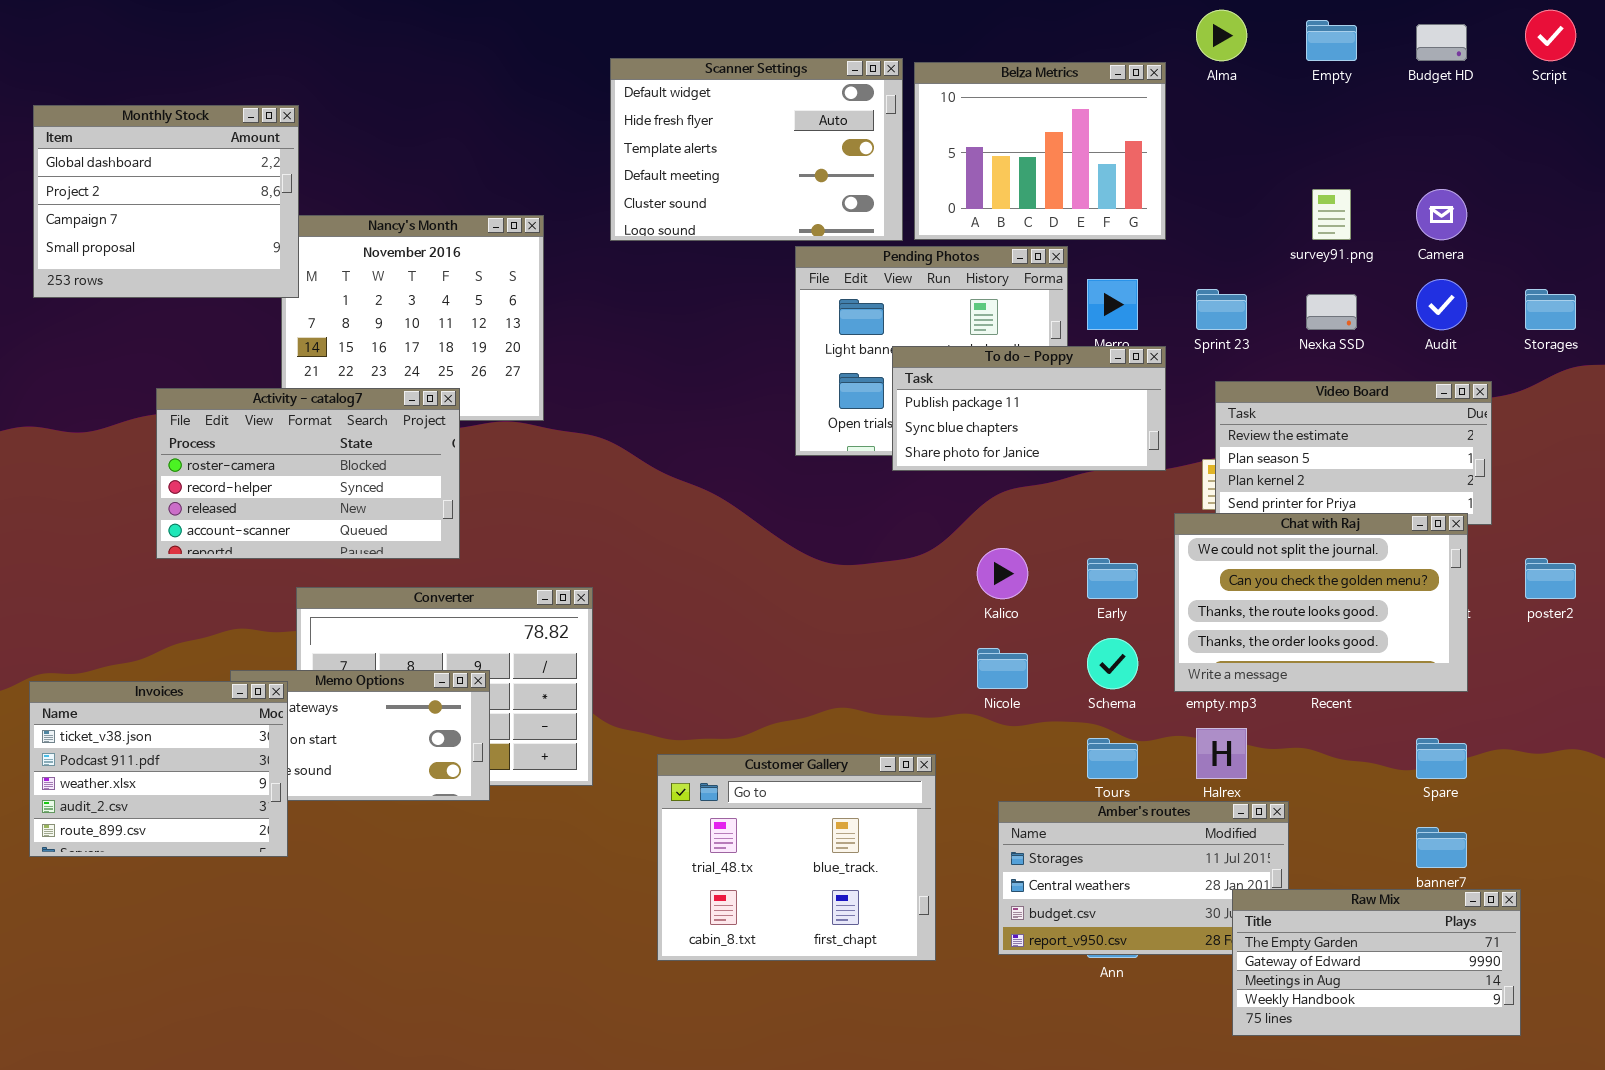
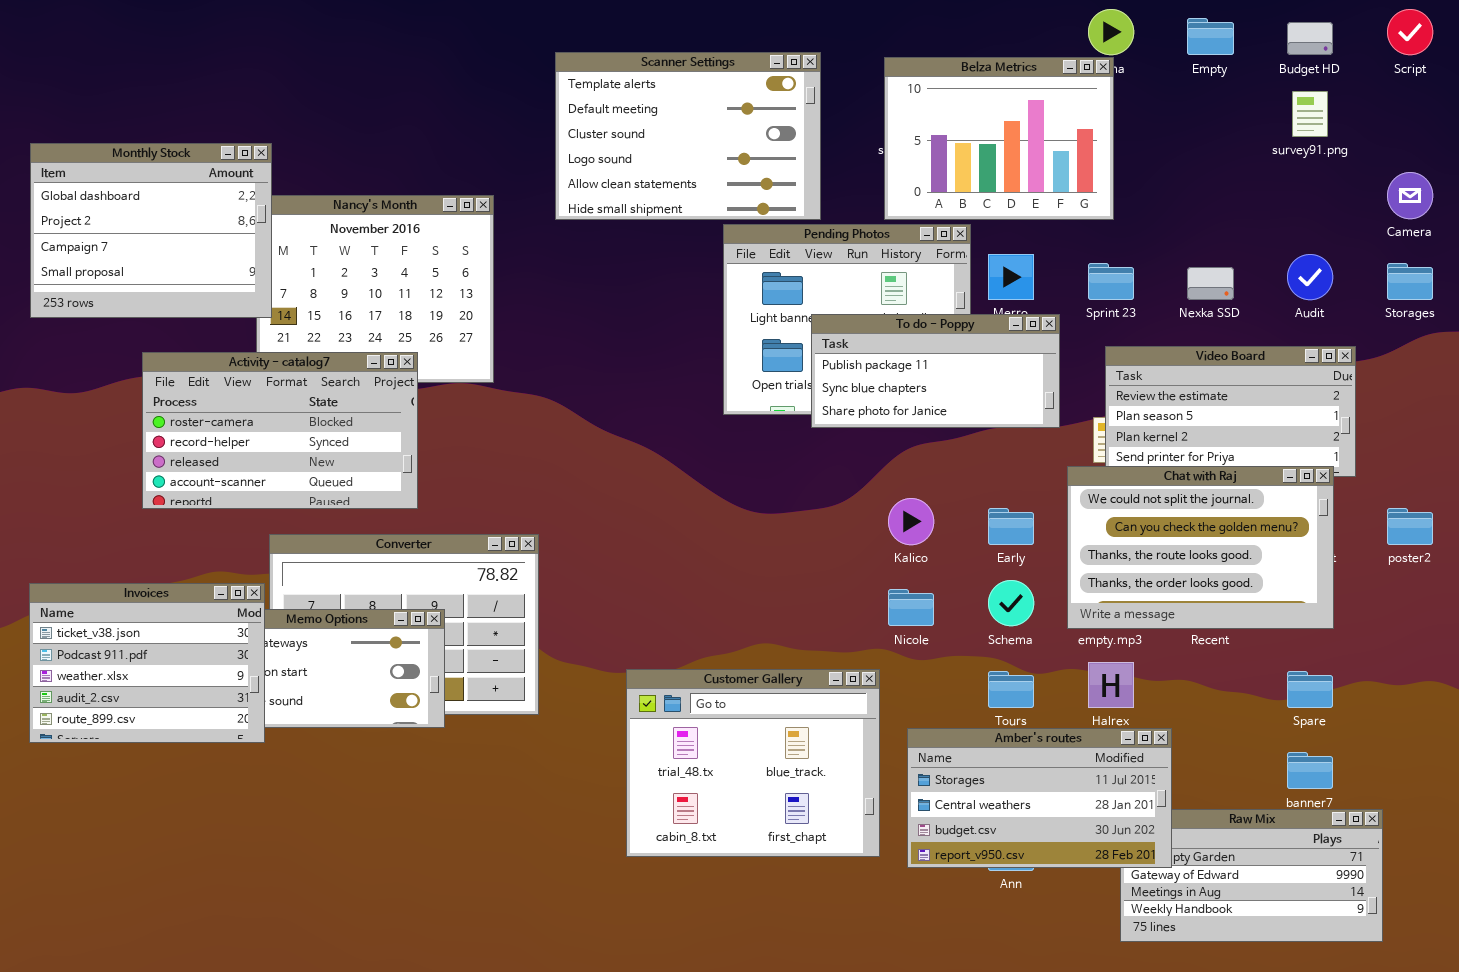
Scanner Settings: [610,58,903,241] -> [555,52,821,220], scrolled down 2 rows
Belza Metrics: [914,62,1166,240] -> [884,57,1114,220], moved
Monthly Stock: [33,105,299,298] -> [30,143,272,318], moved
survey91.png: [1312,189,1351,240] -> [1292,91,1328,137], moved
Camera: [1416,189,1467,240] -> [1387,172,1433,219], moved
Invoices: [29,681,288,857] -> [29,583,265,743], moved
Customer Gallery: [657,754,936,961] -> [626,669,880,857], moved
Amber's routes: [998,801,1289,955] -> [907,728,1172,868], raised

